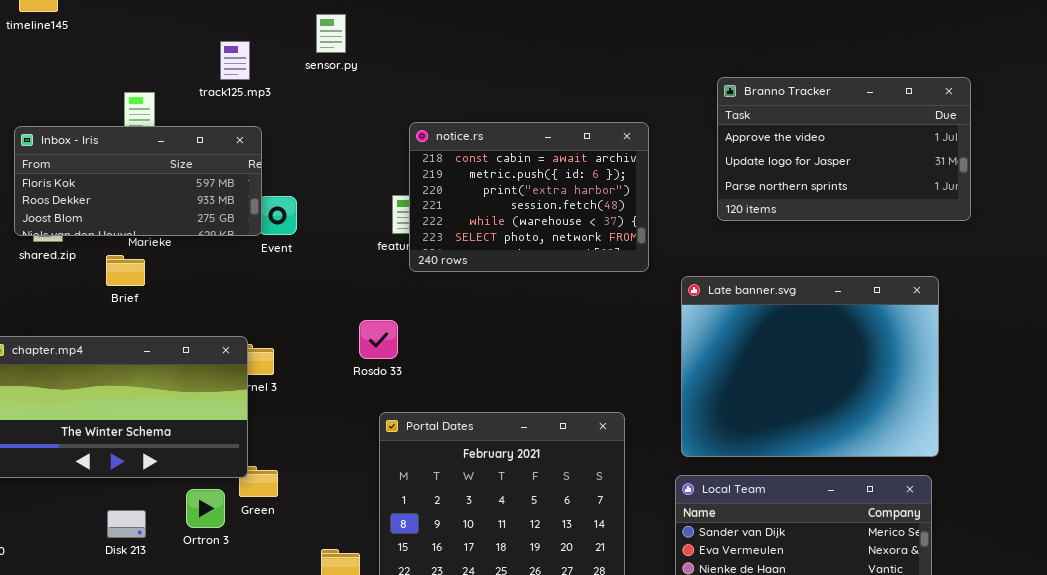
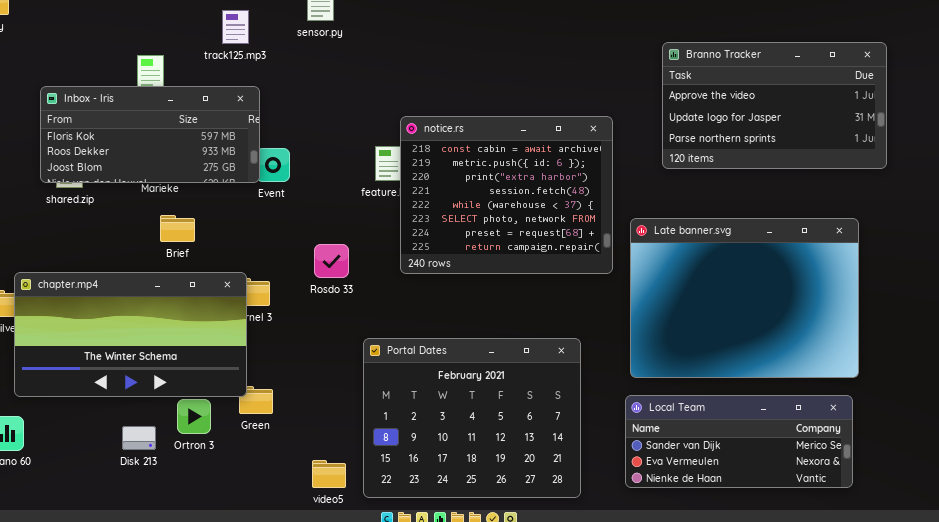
notice.rs: [409,122,649,272] -> [400,116,613,274], moved, resized
Brief: [106,255,145,286] -> [160,215,195,242], moved
Rosdo 33: [359,320,398,359] -> [314,244,349,278], moved
Ortron 3: [186,489,225,528] -> [177,399,211,434], moved

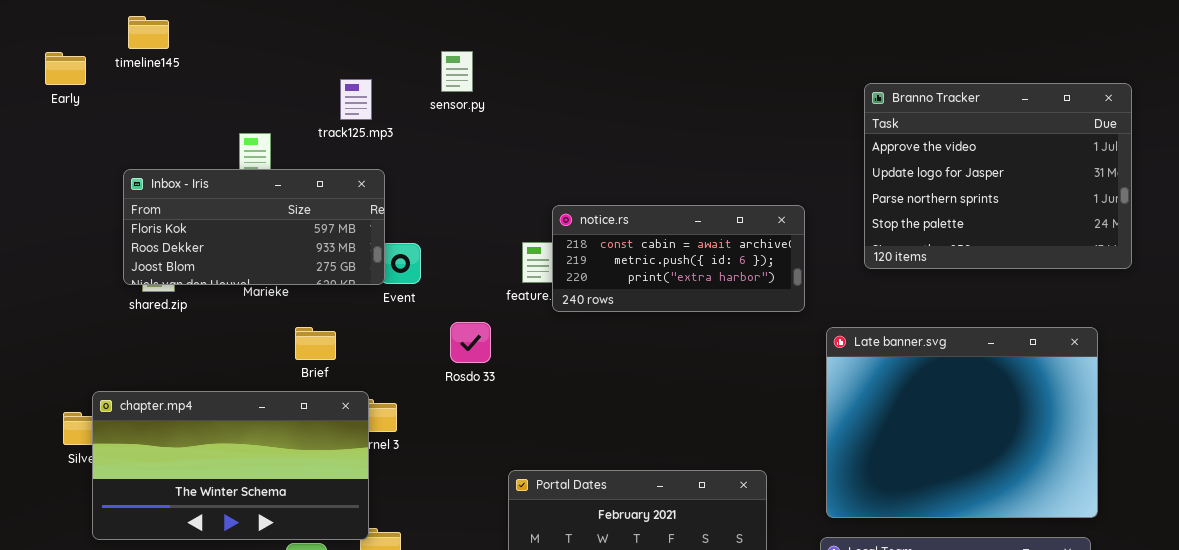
Branno Tracker: [662,42,887,169] -> [864,83,1132,269], resized
notice.rs: [400,116,613,274] -> [552,205,805,312], resized
Brief: [160,215,195,242] -> [295,327,336,360], moved
Rosdo 33: [314,244,349,278] -> [450,322,491,363], moved

